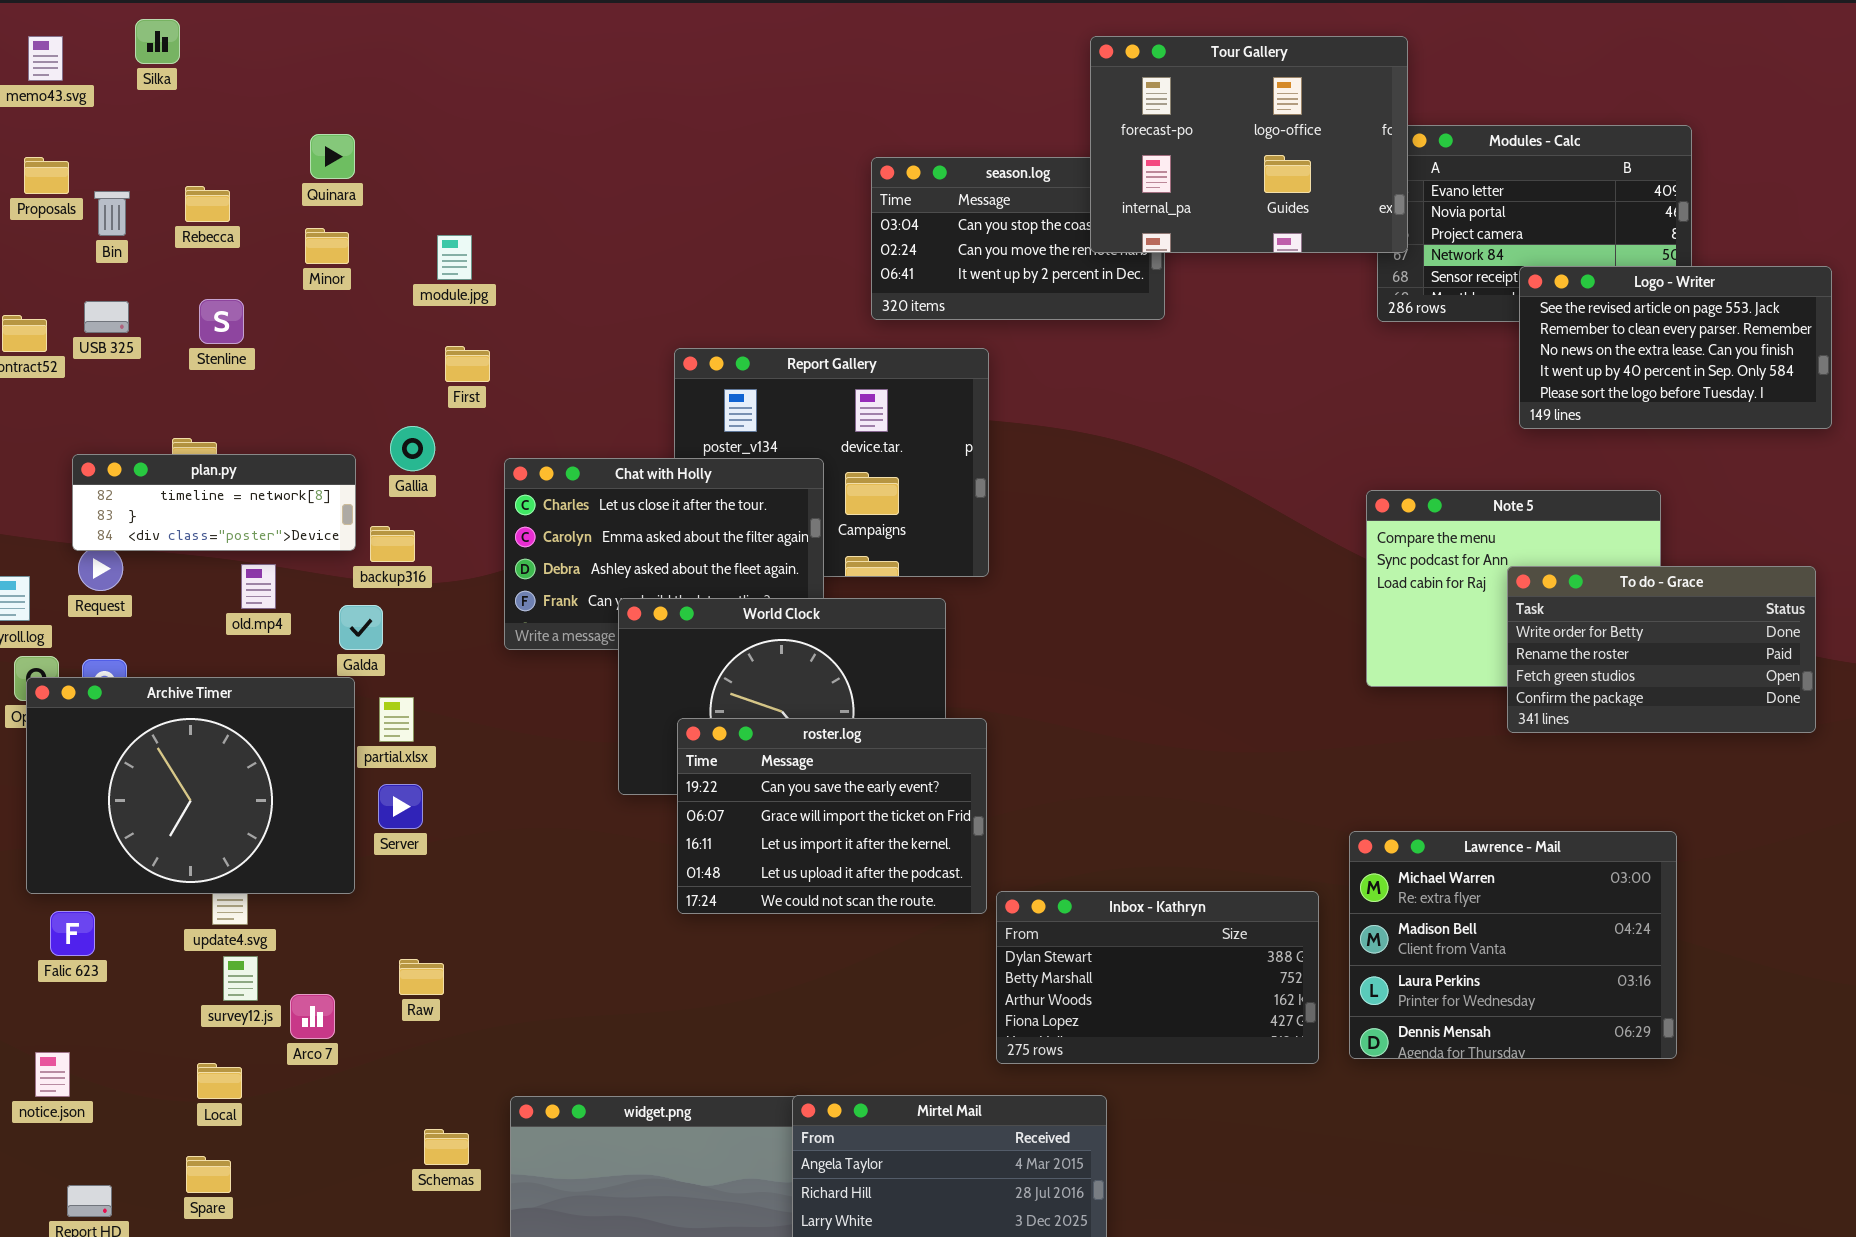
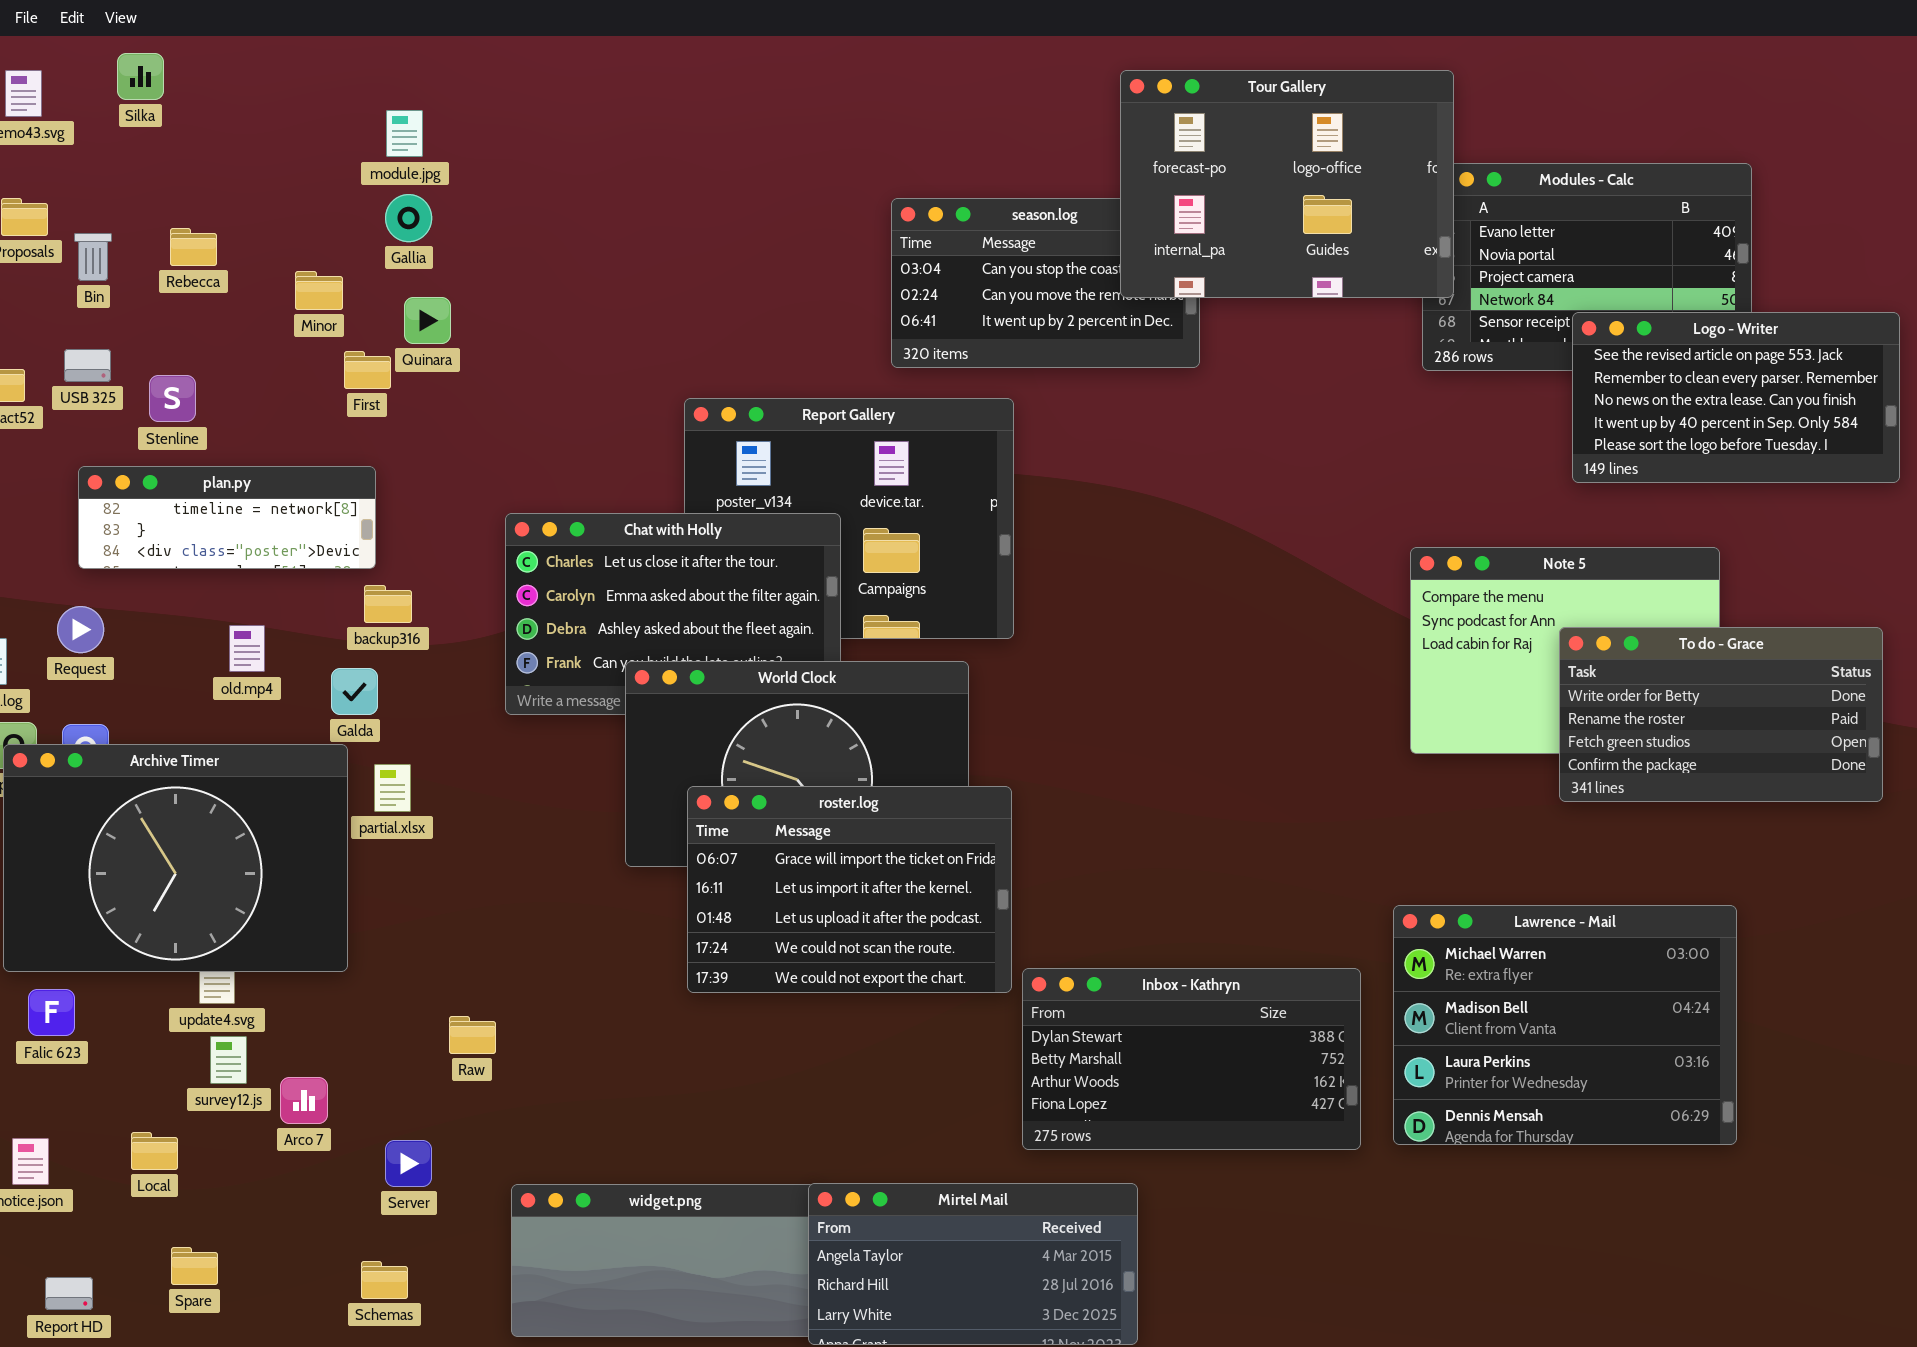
Quinara: [310,134,355,179] -> [404,297,451,344], moved
module.jpg: [437,235,472,280] -> [386,110,423,157], moved
Stenline: [199,299,244,344] -> [149,375,196,422], moved
First: [445,346,490,382] -> [344,351,391,389], moved
Gallia: [390,426,435,471] -> [385,194,432,242], moved
plan.py: [72,454,356,551] -> [78,466,376,569], moved
roster.log: [677,718,987,914] -> [687,786,1012,993], scrolled down 1 row
Server: [378,784,423,829] -> [385,1140,432,1187], moved
Raw: [399,959,444,995] -> [449,1016,496,1054], moved
Local: [197,1063,242,1099] -> [131,1132,178,1170], moved
Schemas: [424,1129,469,1165] -> [361,1261,408,1299], moved

